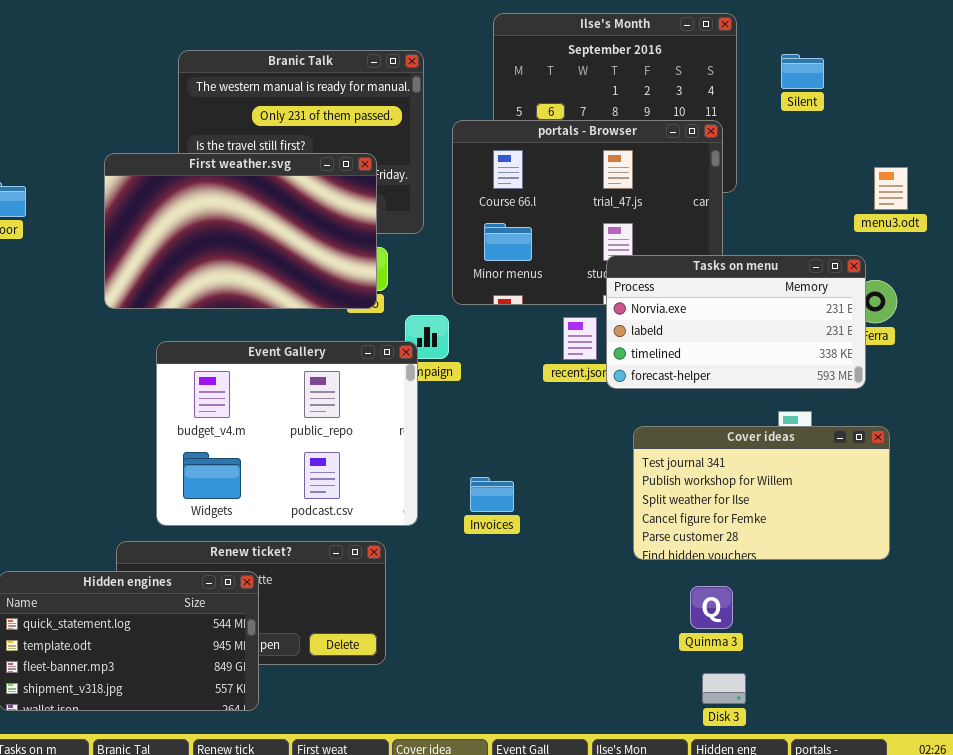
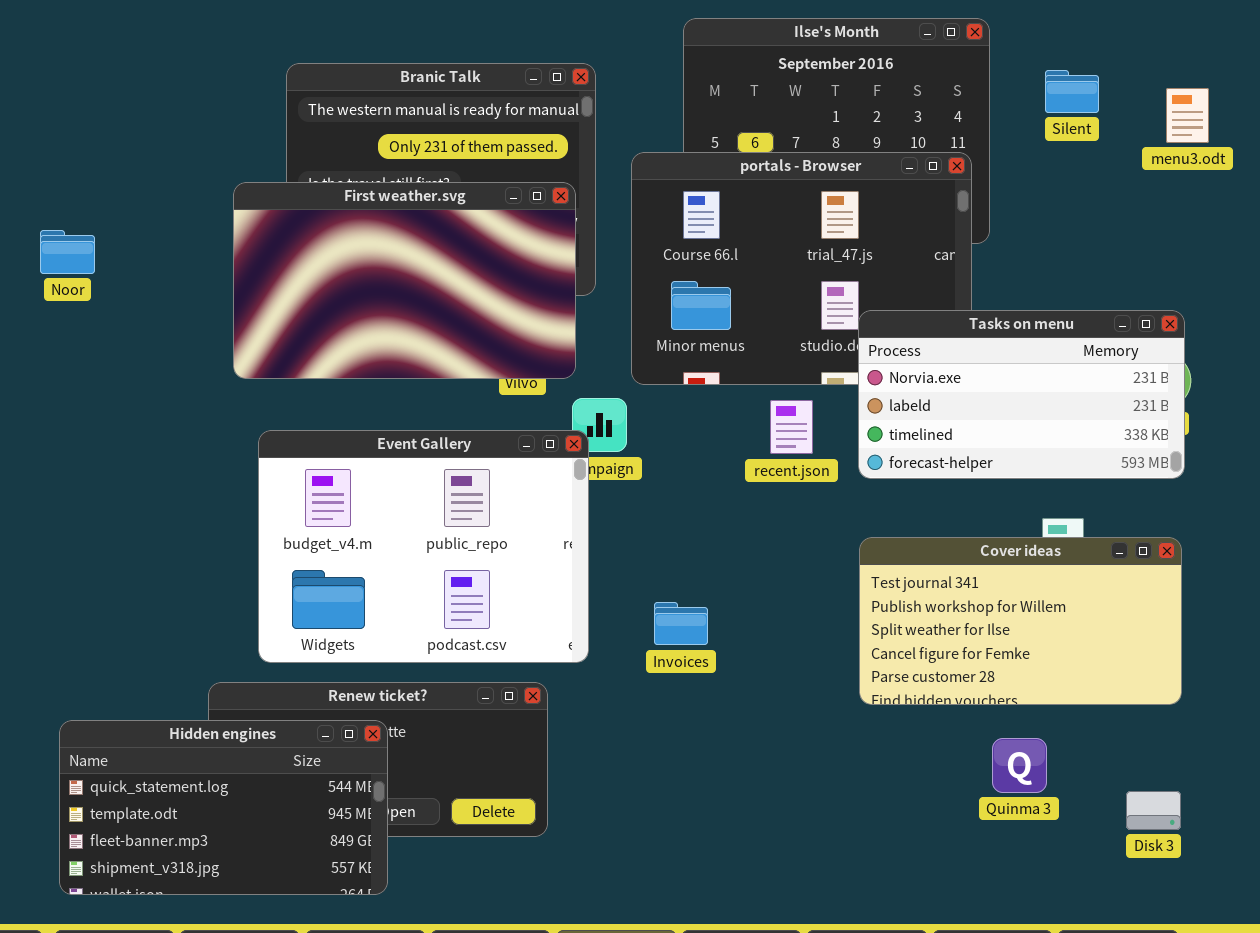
First weather.svg: [104,153,377,309] -> [233,182,576,379], moved
menu3.odt: [874,167,908,210] -> [1166,88,1209,143], moved
Tasks on menu: [606,255,866,389] -> [858,310,1185,479], moved
Quinma 3: [690,586,733,629] -> [992,738,1047,793], moved
Disk 3: [702,673,746,704] -> [1126,791,1181,830], moved

